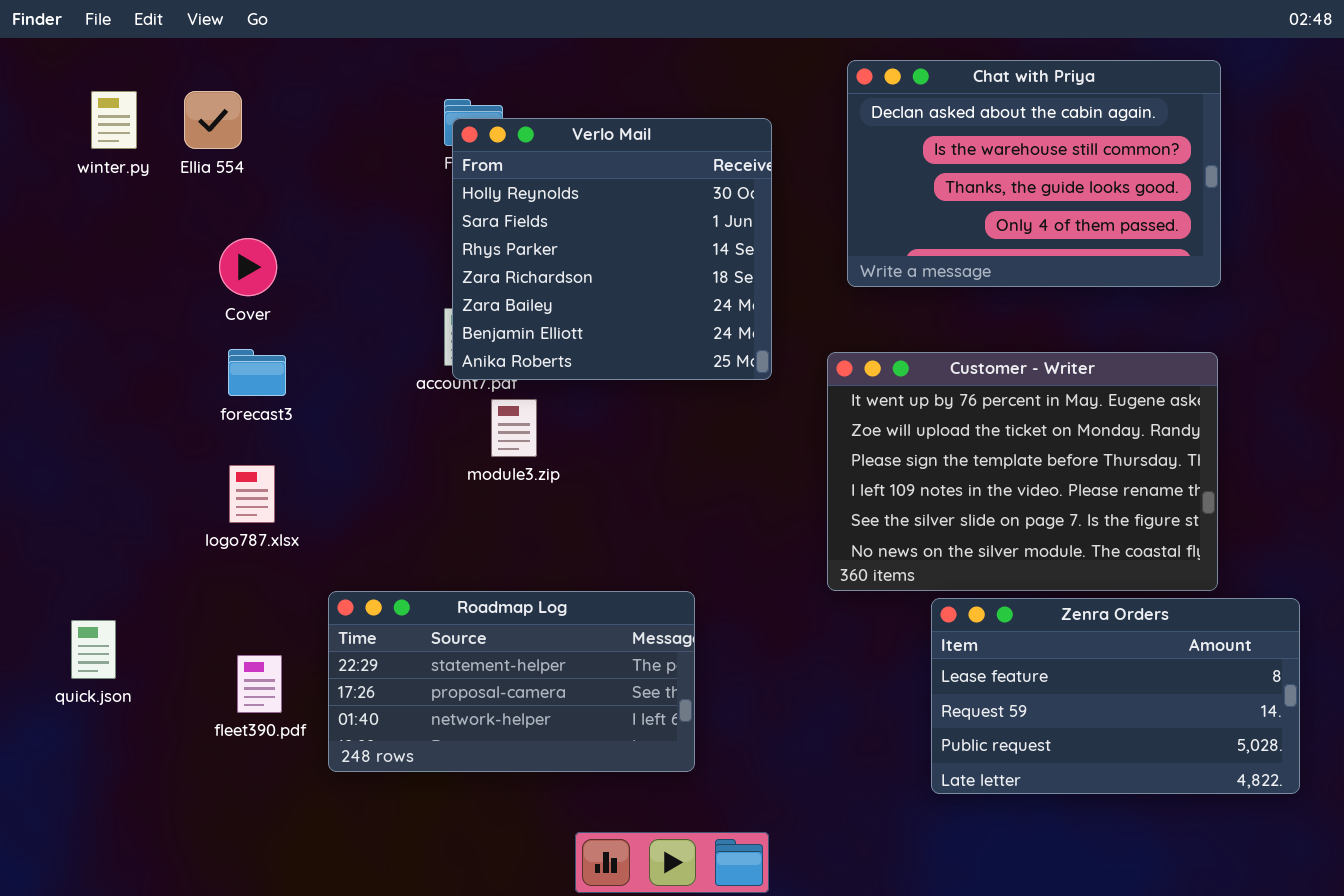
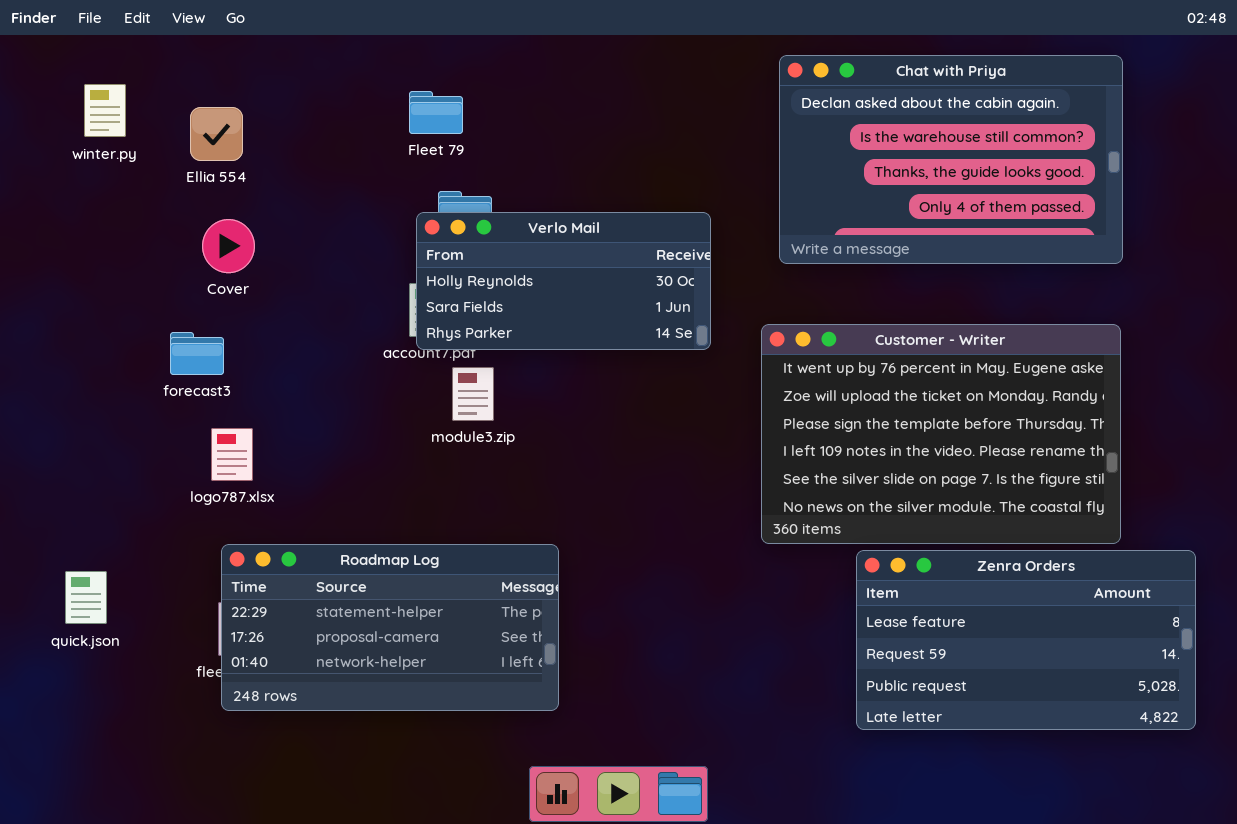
Ellia 554: [184,91,242,149] -> [190,107,243,161], moved
Verlo Mail: [452,118,772,380] -> [416,212,711,350], resized
forecast3: [228,349,286,396] -> [170,332,224,375], moved
Roadmap Log: [328,591,695,772] -> [221,544,559,711], moved

